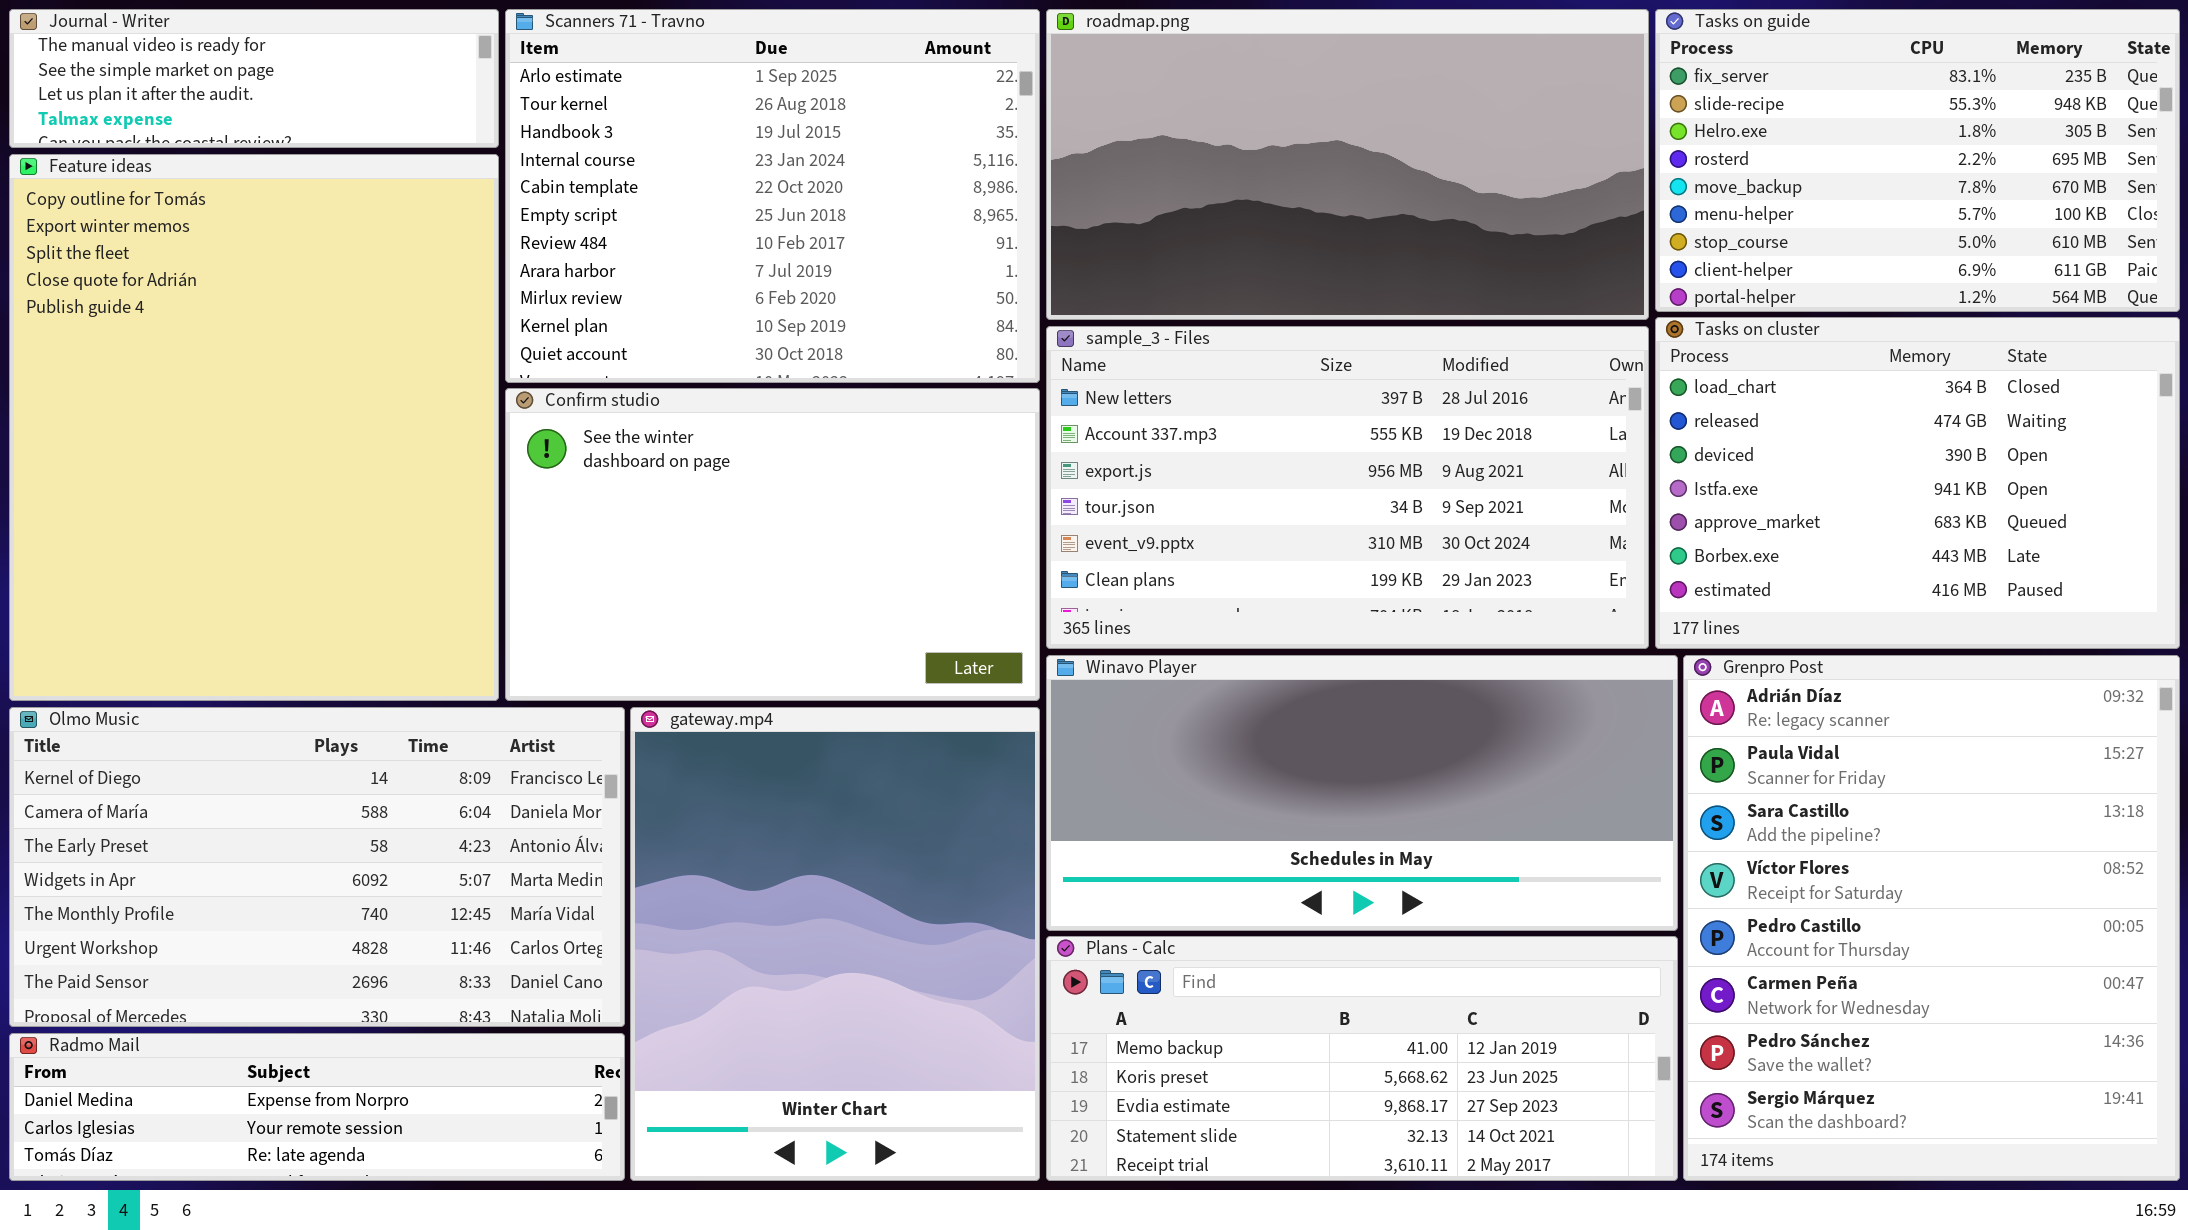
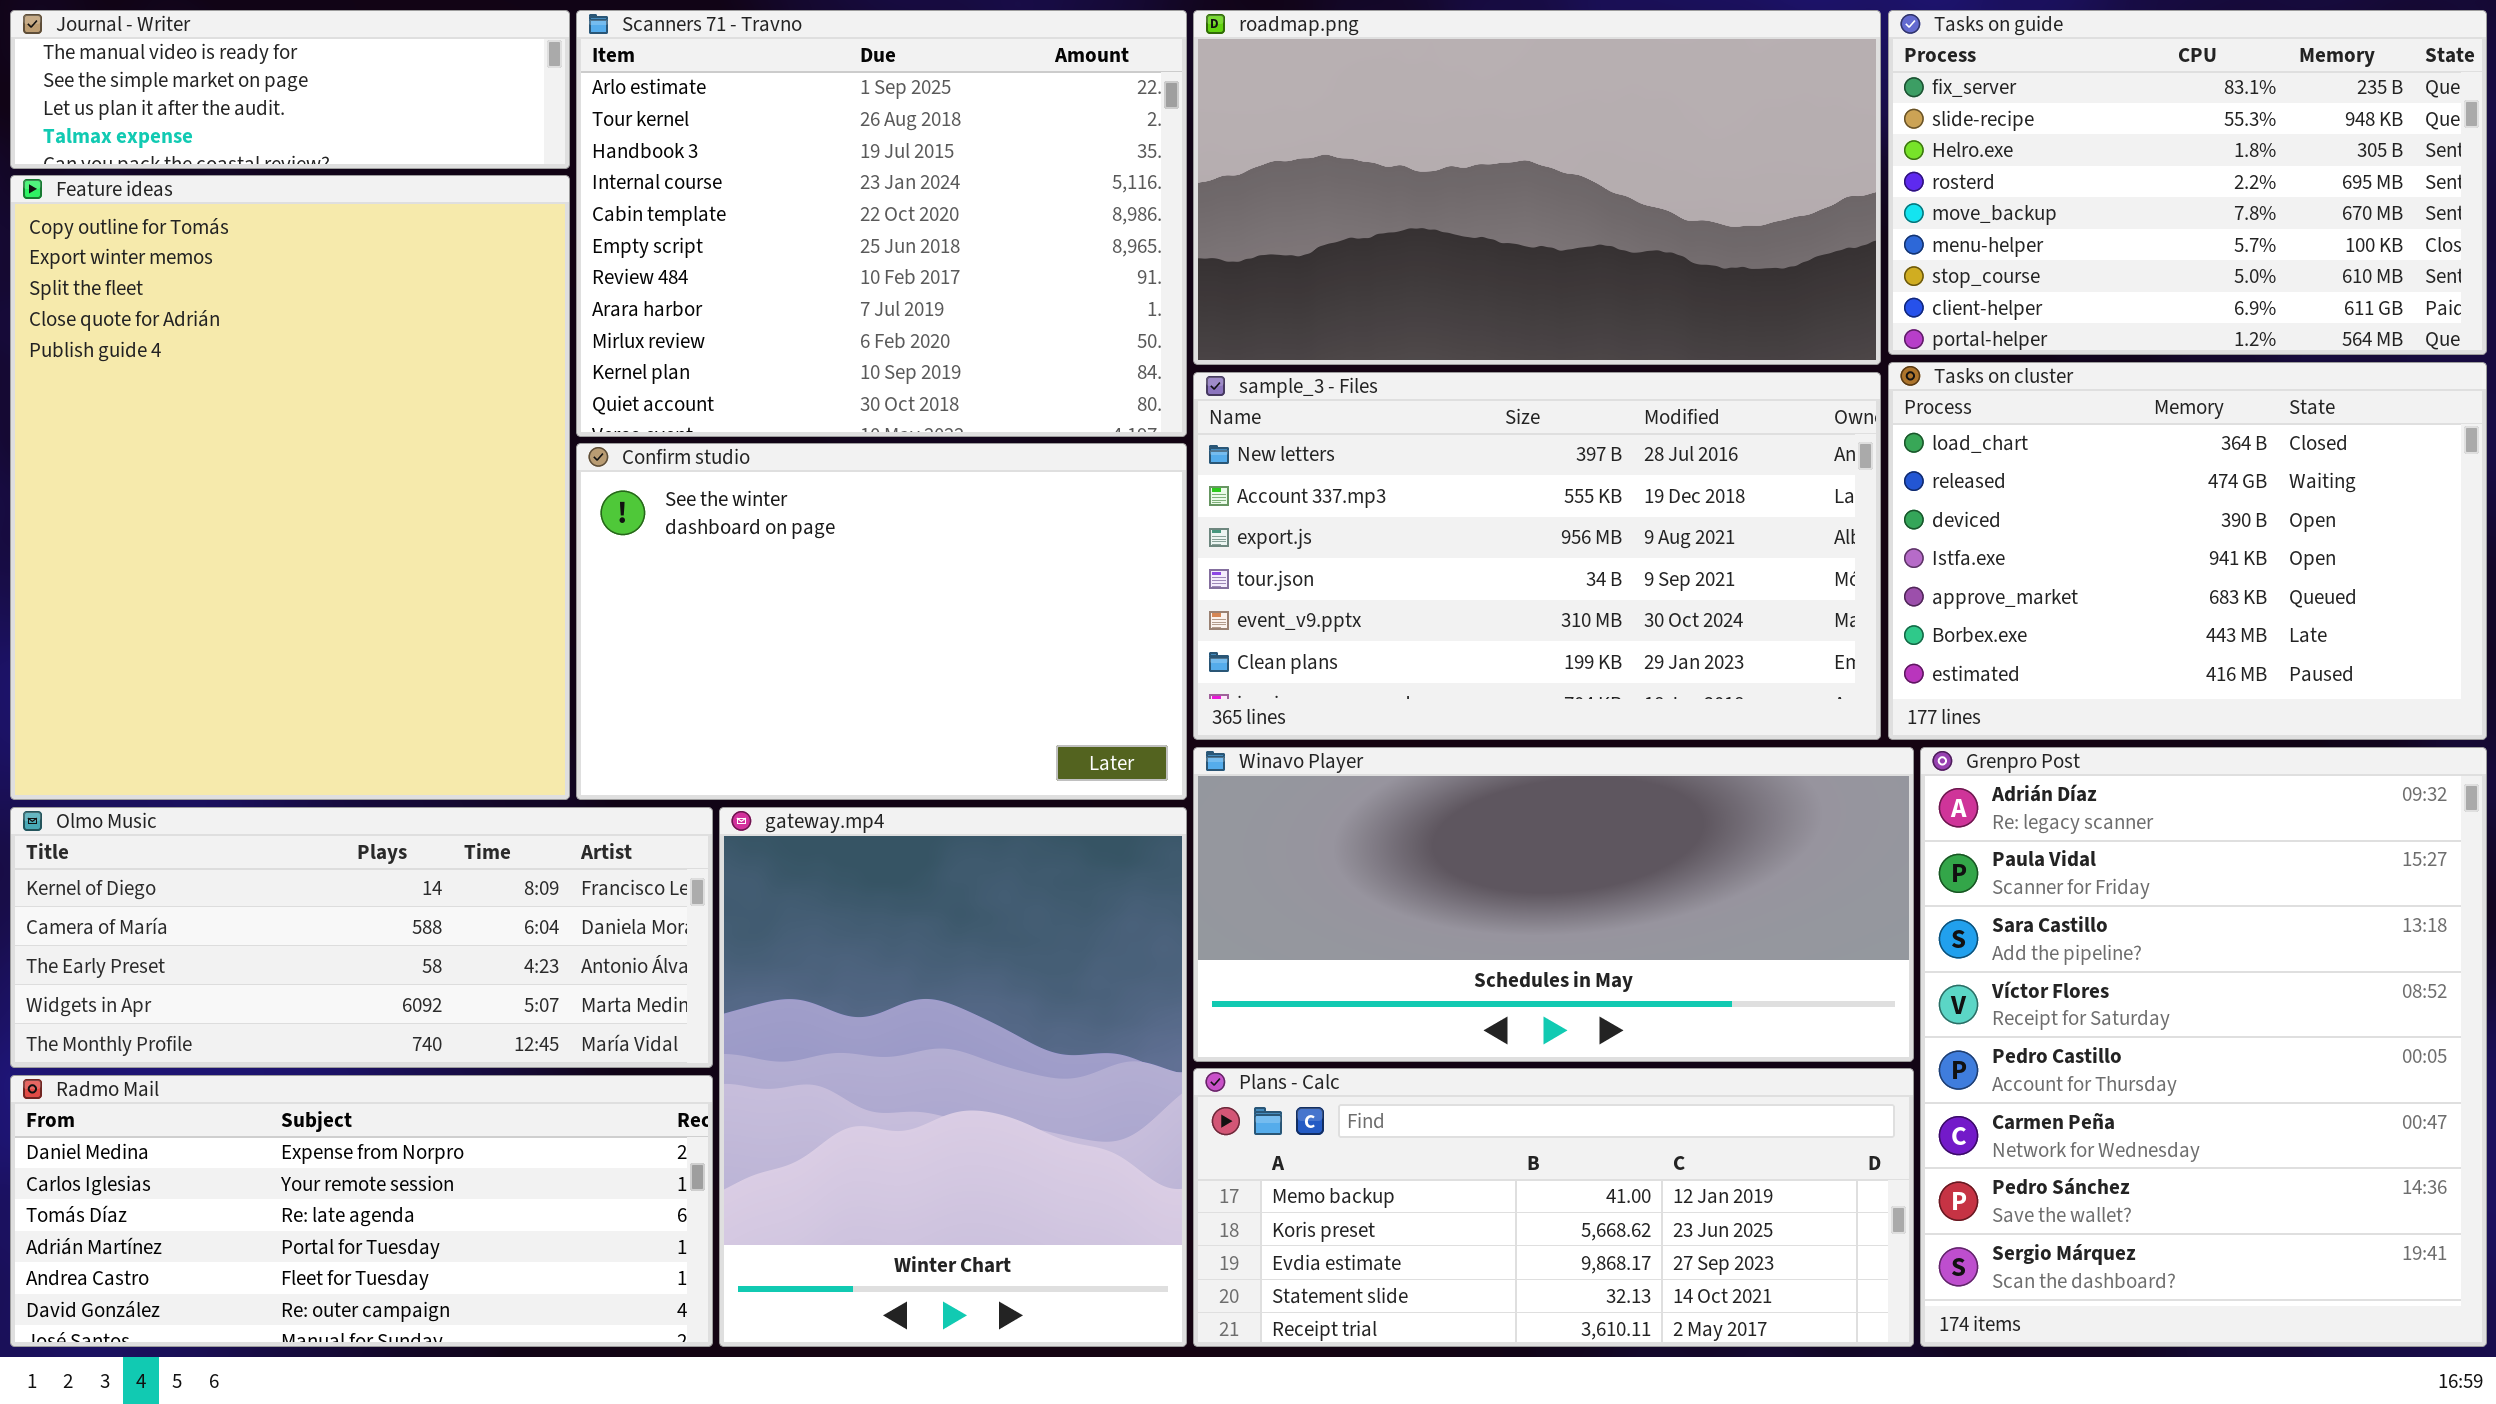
Olmo Music: [9,707,625,1027] -> [10,807,713,1068], resized
Radmo Mail: [9,1033,625,1181] -> [10,1075,713,1347], resized

